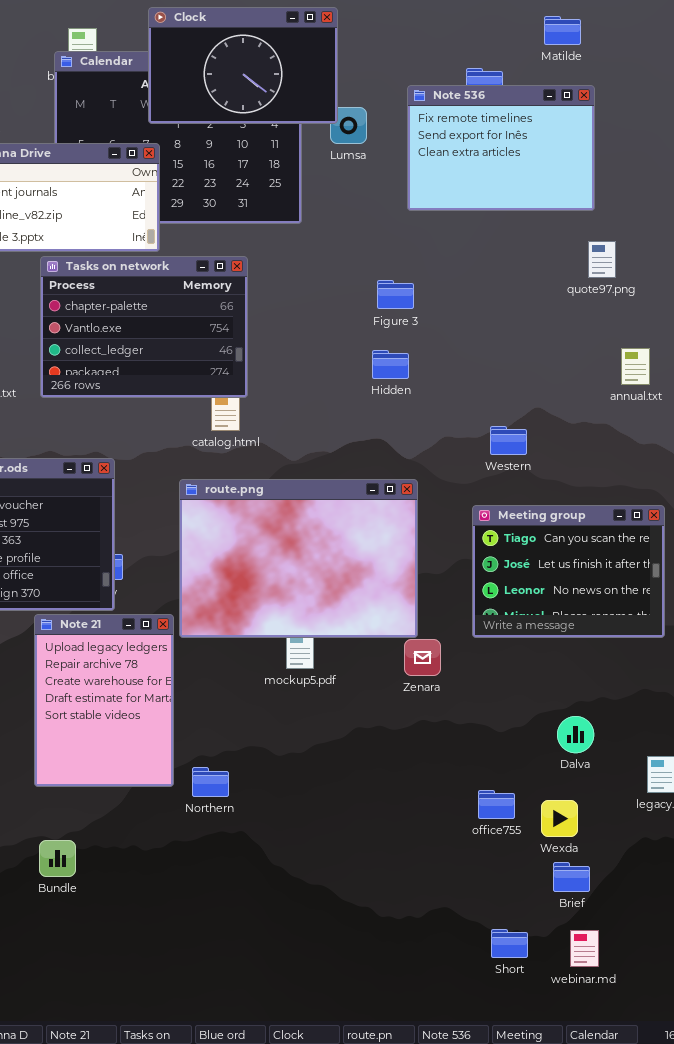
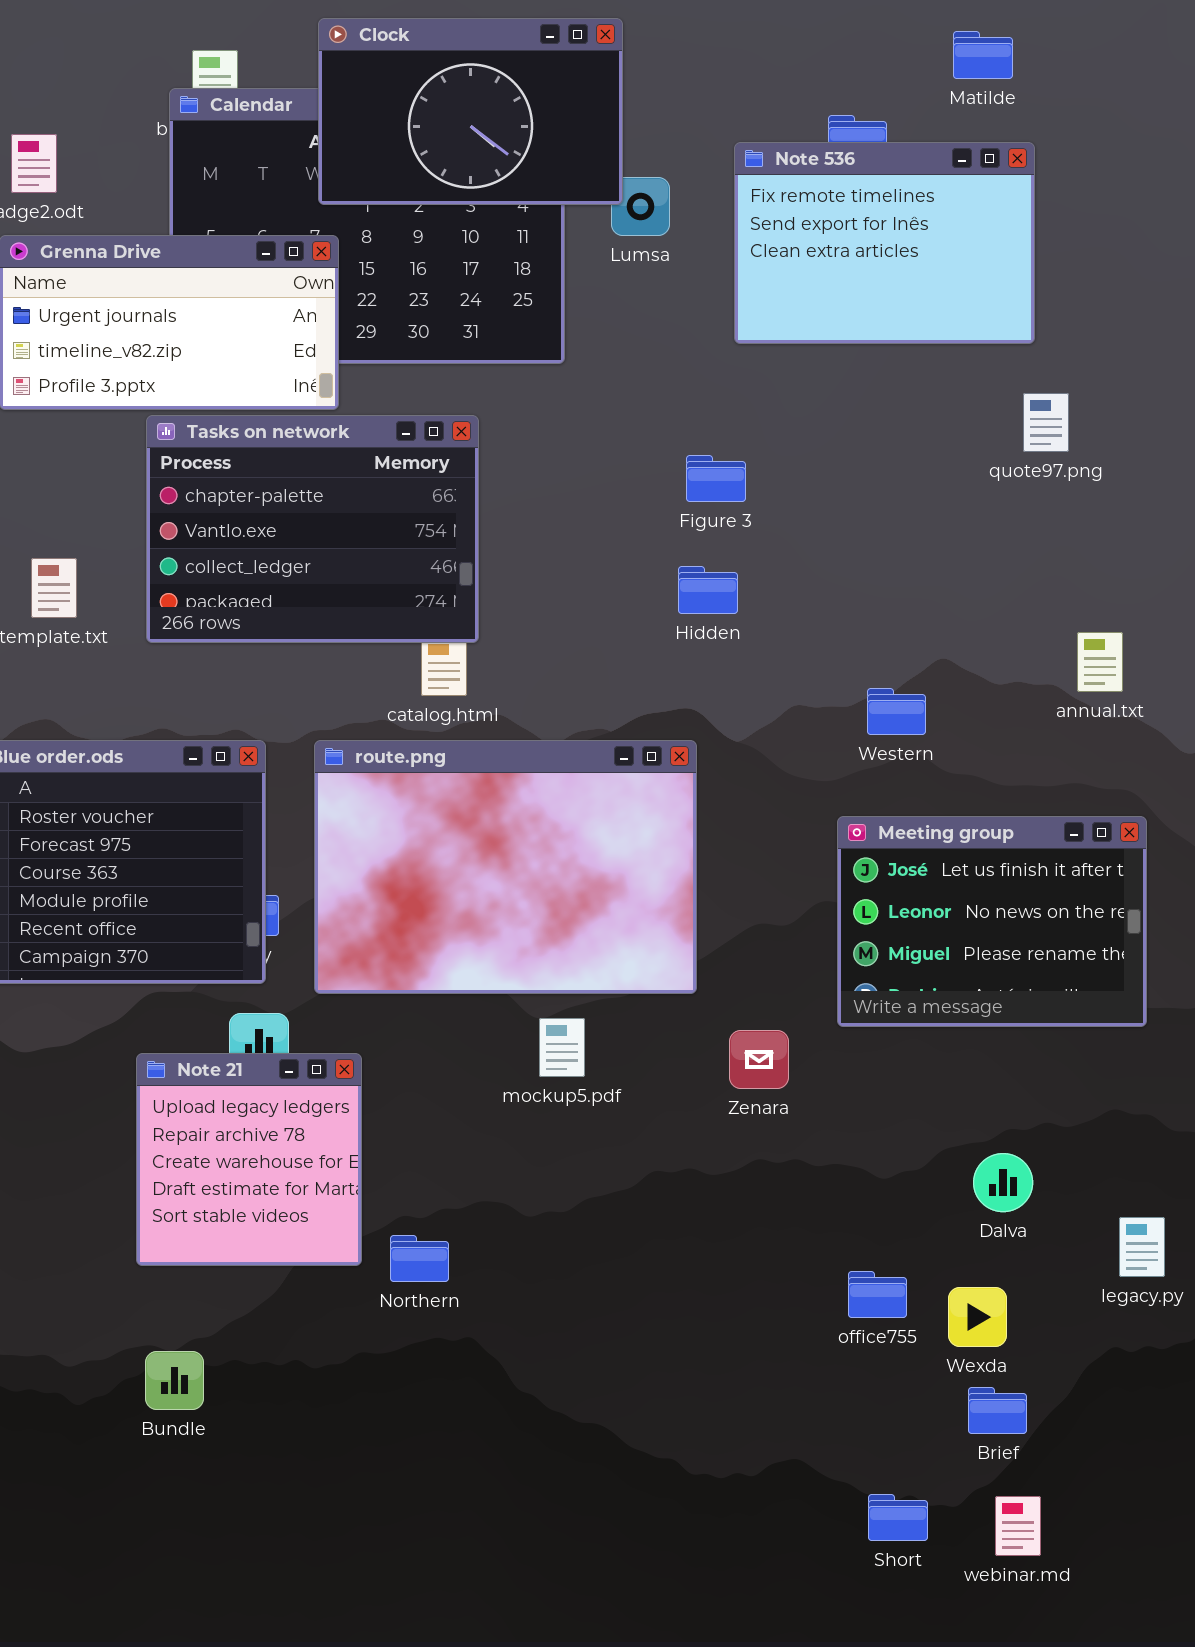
annual.txt: [621,348,650,385] -> [1077,632,1123,692], moved
route.png: [179,479,418,638] -> [314,740,697,994], moved
Meeting group: [472,505,665,638] -> [837,816,1147,1027], scrolled down 1 row
Note 21: [34,614,174,787] -> [136,1053,362,1266], resized

